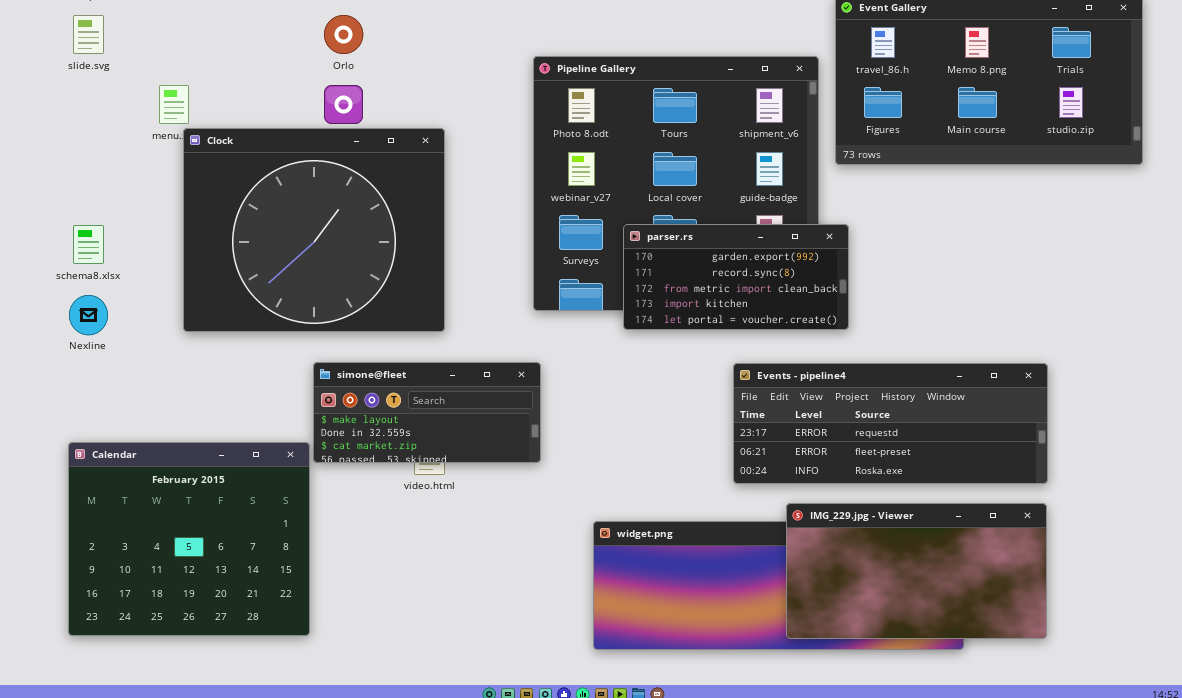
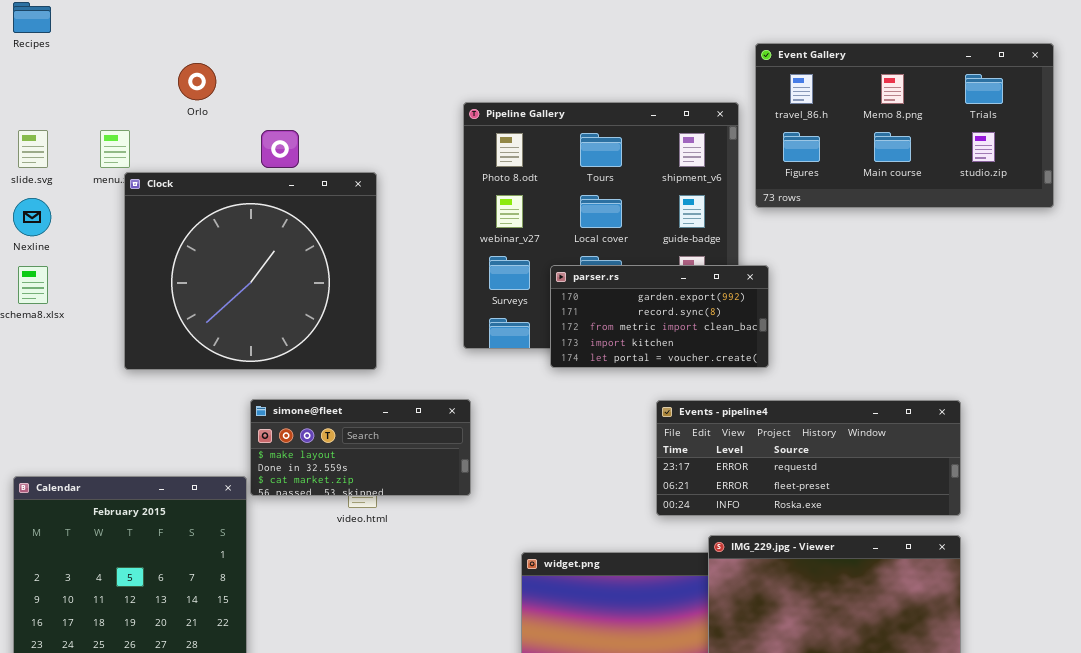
slide.svg: [73,15,104,54] -> [18,130,48,168], moved
Orlo: [324,15,363,54] -> [178,63,216,100], moved
Nexline: [69,295,108,335] -> [13,198,51,236], moved

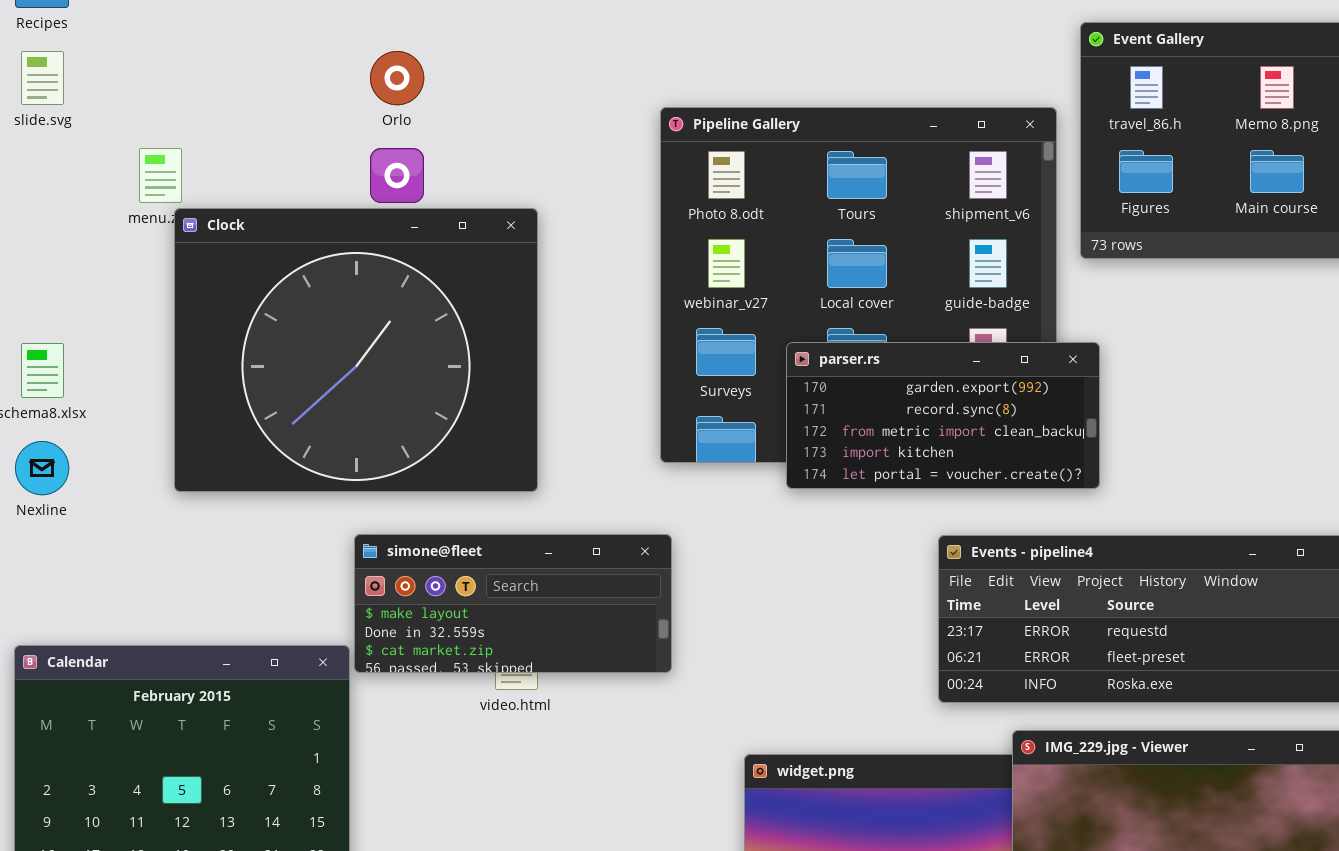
Orlo: [178,63,216,100] -> [370,51,424,105], moved
slide.svg: [18,130,48,168] -> [21,51,64,105], moved
Nexline: [13,198,51,236] -> [15,441,69,495], moved

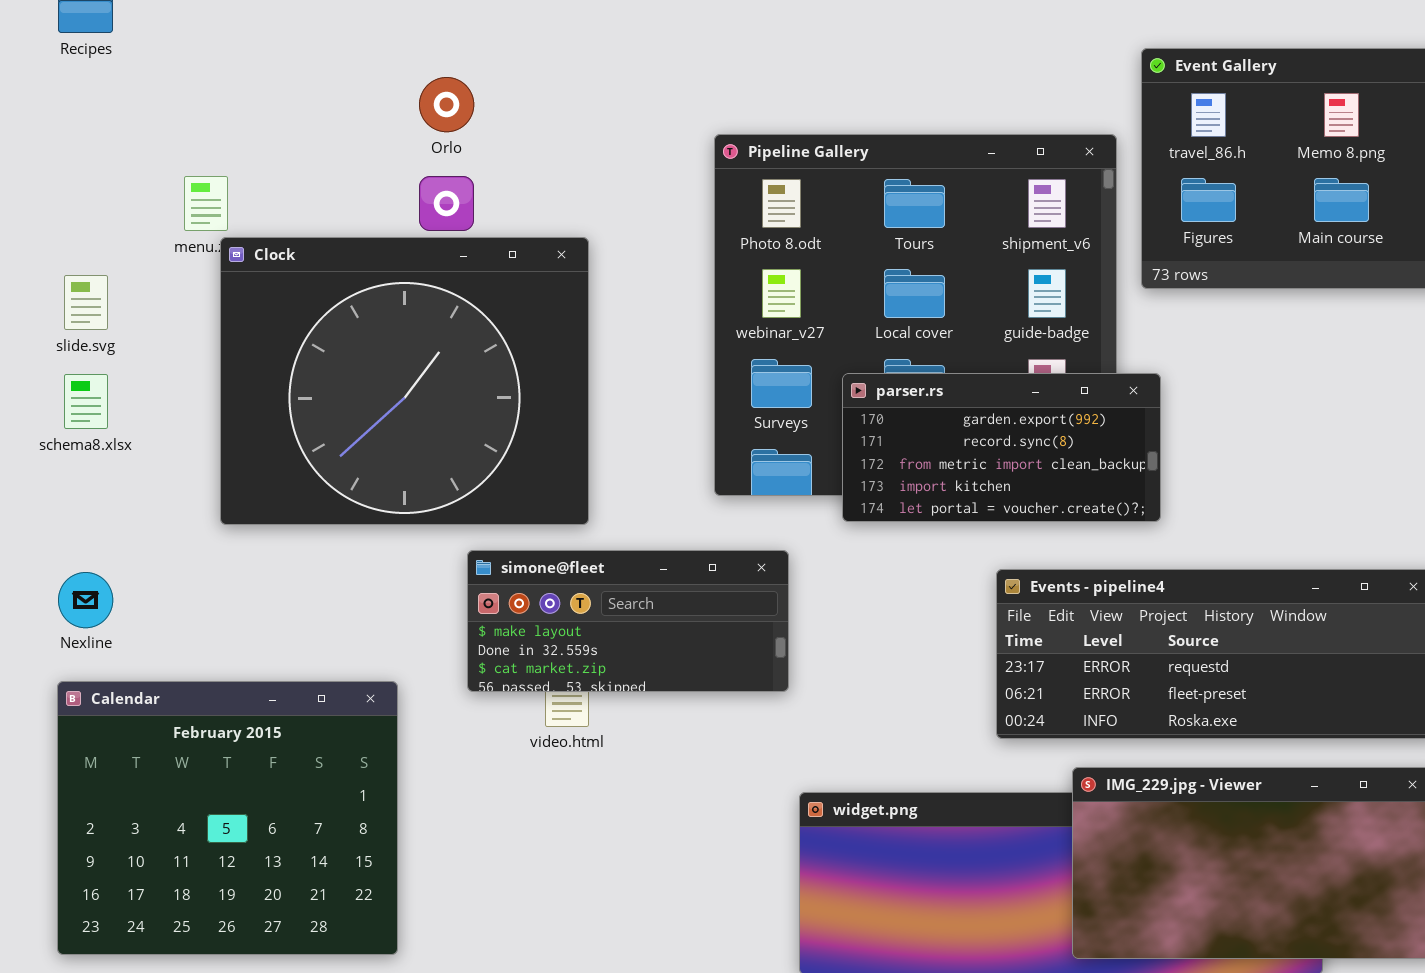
slide.svg: [21,51,64,105] -> [64,275,108,330], moved
Nexline: [15,441,69,495] -> [58,572,113,628], moved
simone@fleet: [354,534,672,673] -> [467,550,789,692], moved

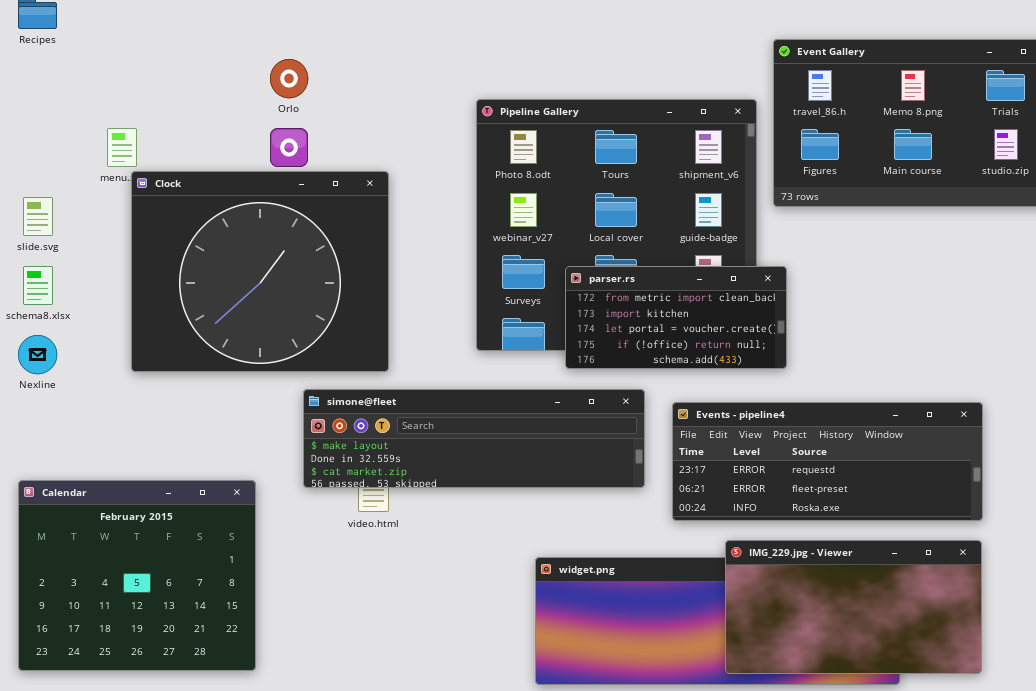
parser.rs: [842,373,1161,522] -> [565,266,787,369], scrolled down 2 rows
simone@fleet: [467,550,789,692] -> [303,389,645,488], resized
Nexline: [58,572,113,628] -> [18,335,57,374], moved

